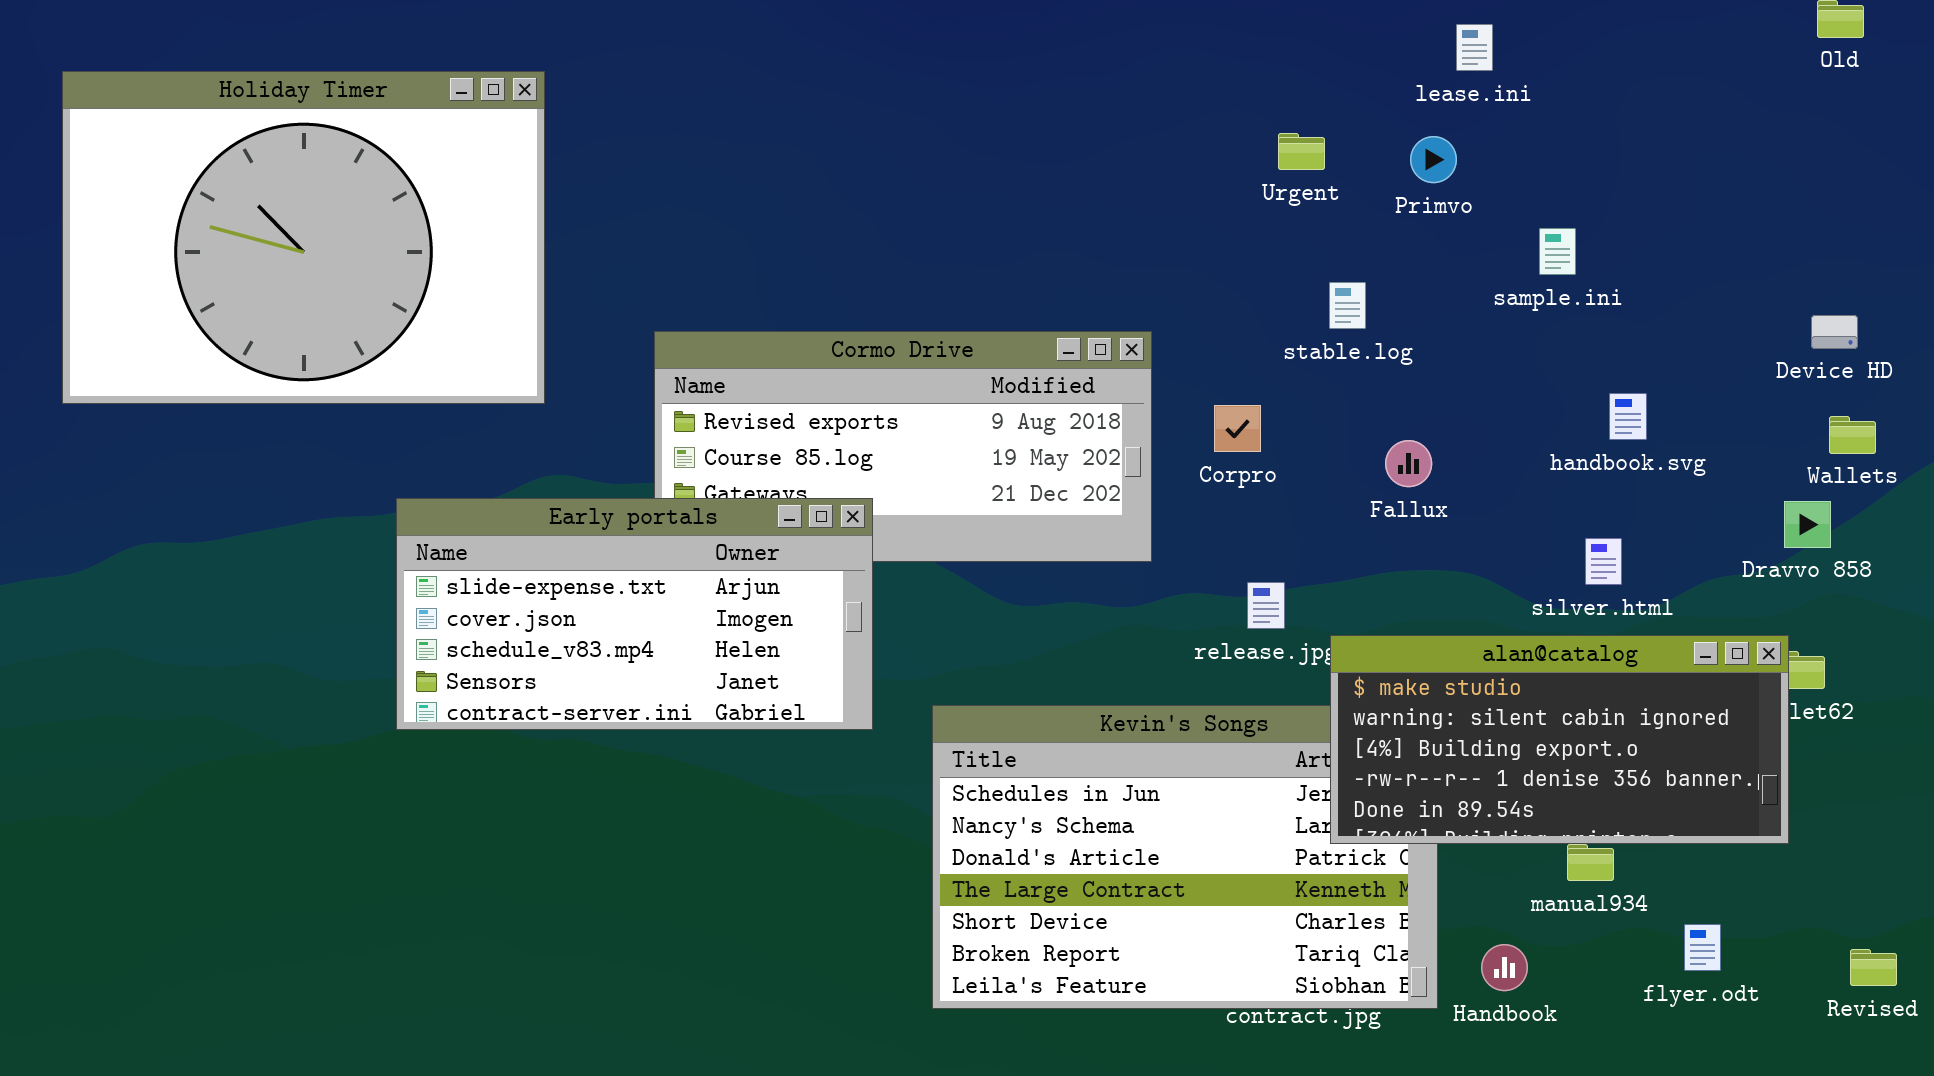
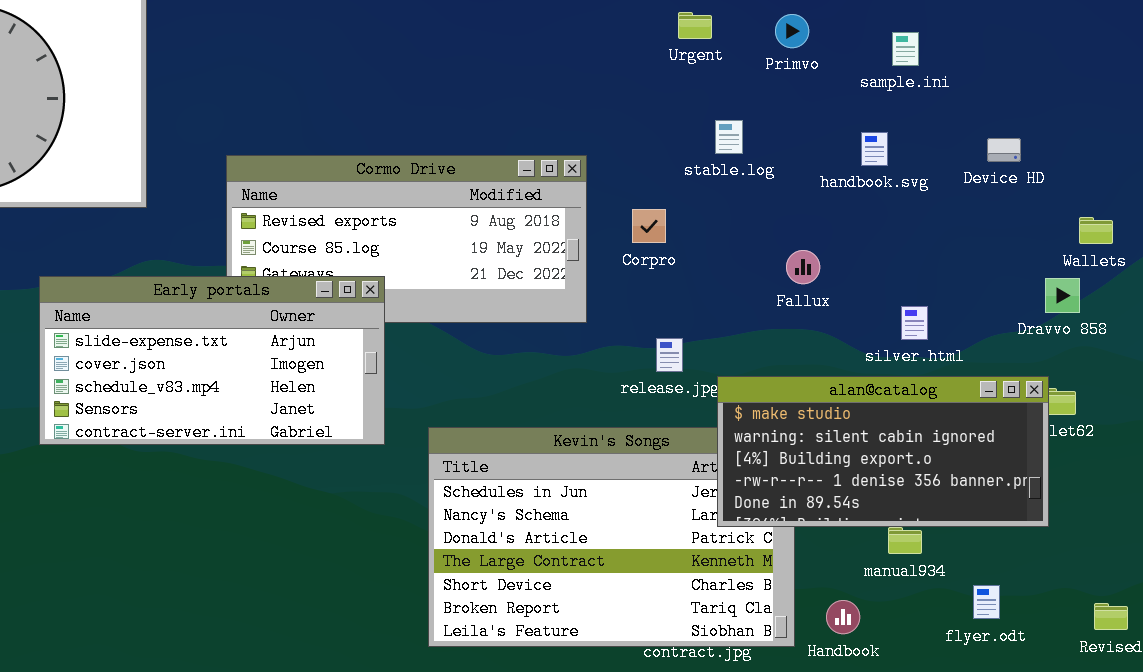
sample.ini: [1539,228,1576,275] -> [892,32,919,66], moved
Device HD: [1811,315,1858,349] -> [987,138,1021,162], moved
handbook.svg: [1609,393,1647,440] -> [861,132,888,166], moved
Fallux: [1385,440,1432,487] -> [786,250,820,284], moved

